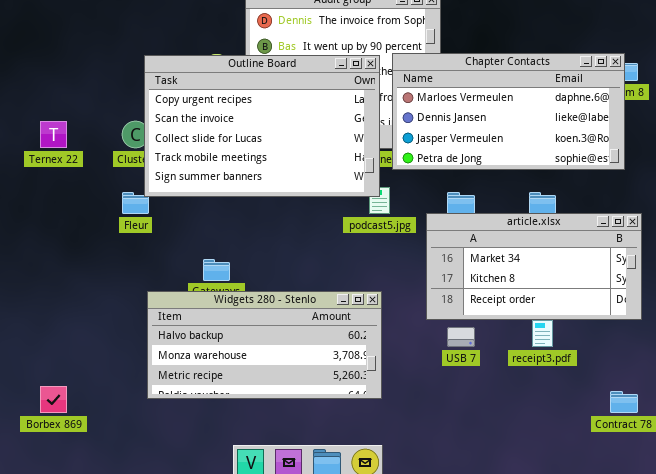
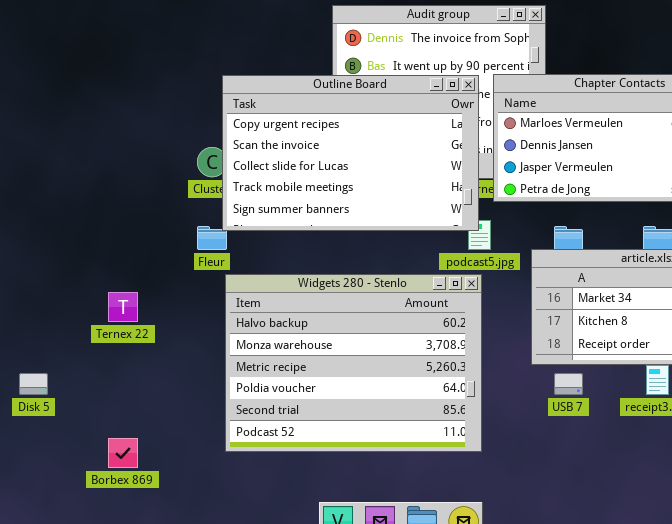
Ternex 22: [40,121,67,148] -> [108,292,138,322], moved
Widgets 280 - Stenlo: [147,291,382,399] -> [225,274,482,452], resized

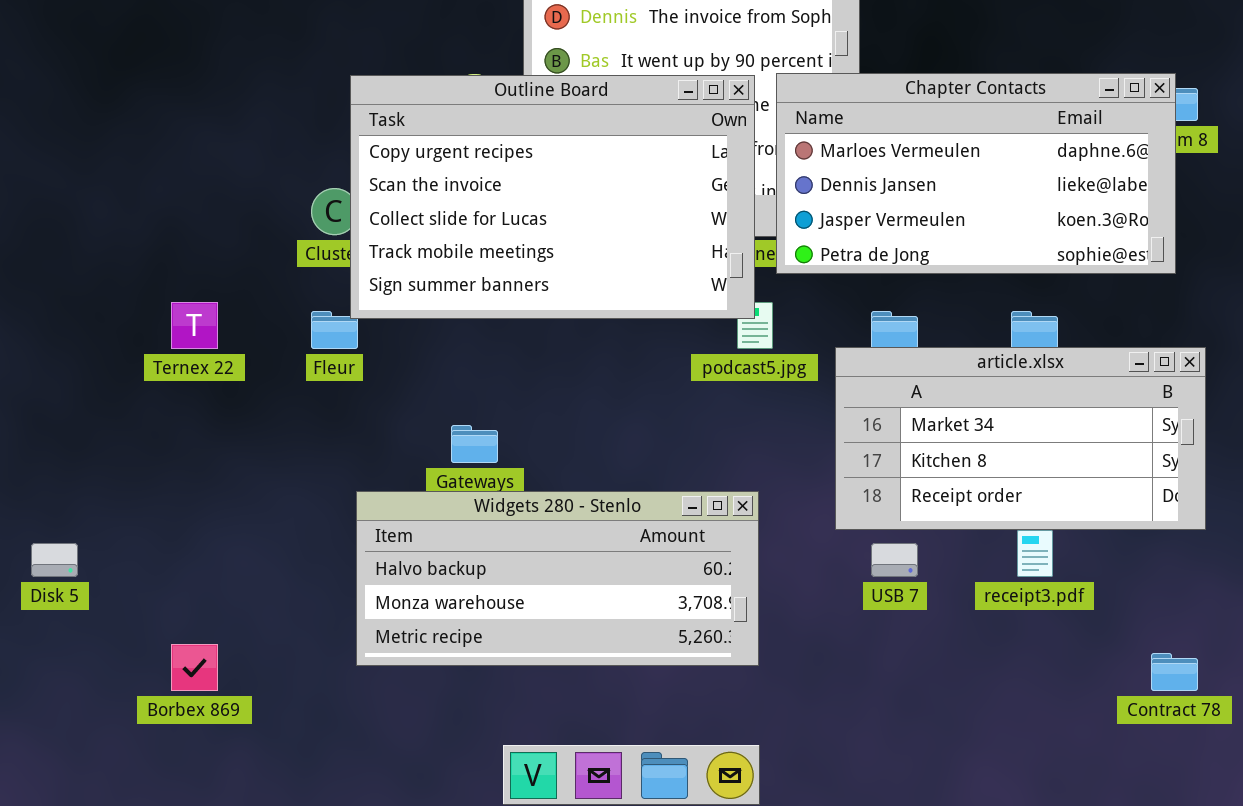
Widgets 280 - Stenlo: [225,274,482,452] -> [356,491,759,666], resized
Ternex 22: [108,292,138,322] -> [171,302,218,349], moved

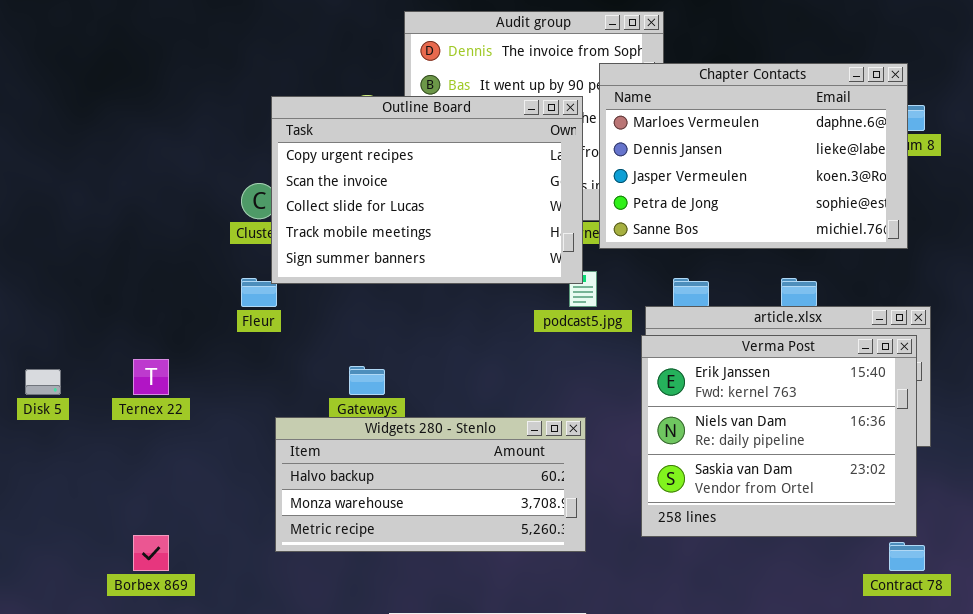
Chapter Contacts: [776,73,1176,274] -> [599,63,908,249], resized
Ternex 22: [171,302,218,349] -> [133,359,169,395], moved
Verma Post: none -> [641,335,917,537], opened
Disk 5: [31,543,78,577] -> [25,369,61,395], moved

